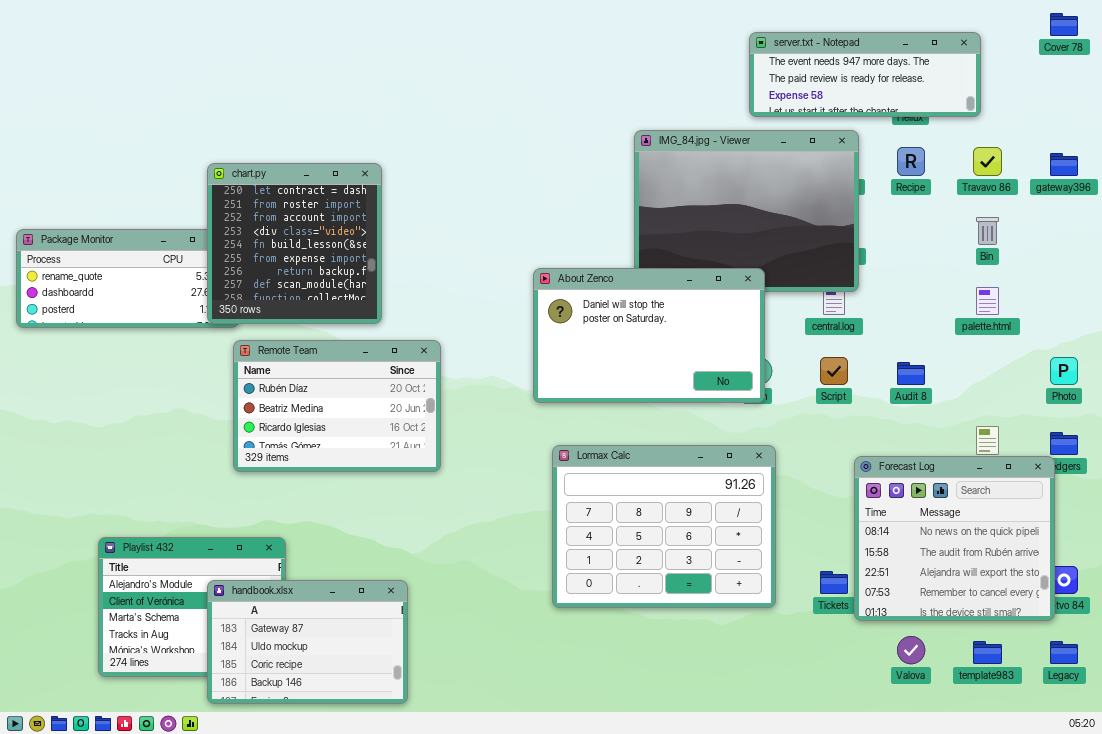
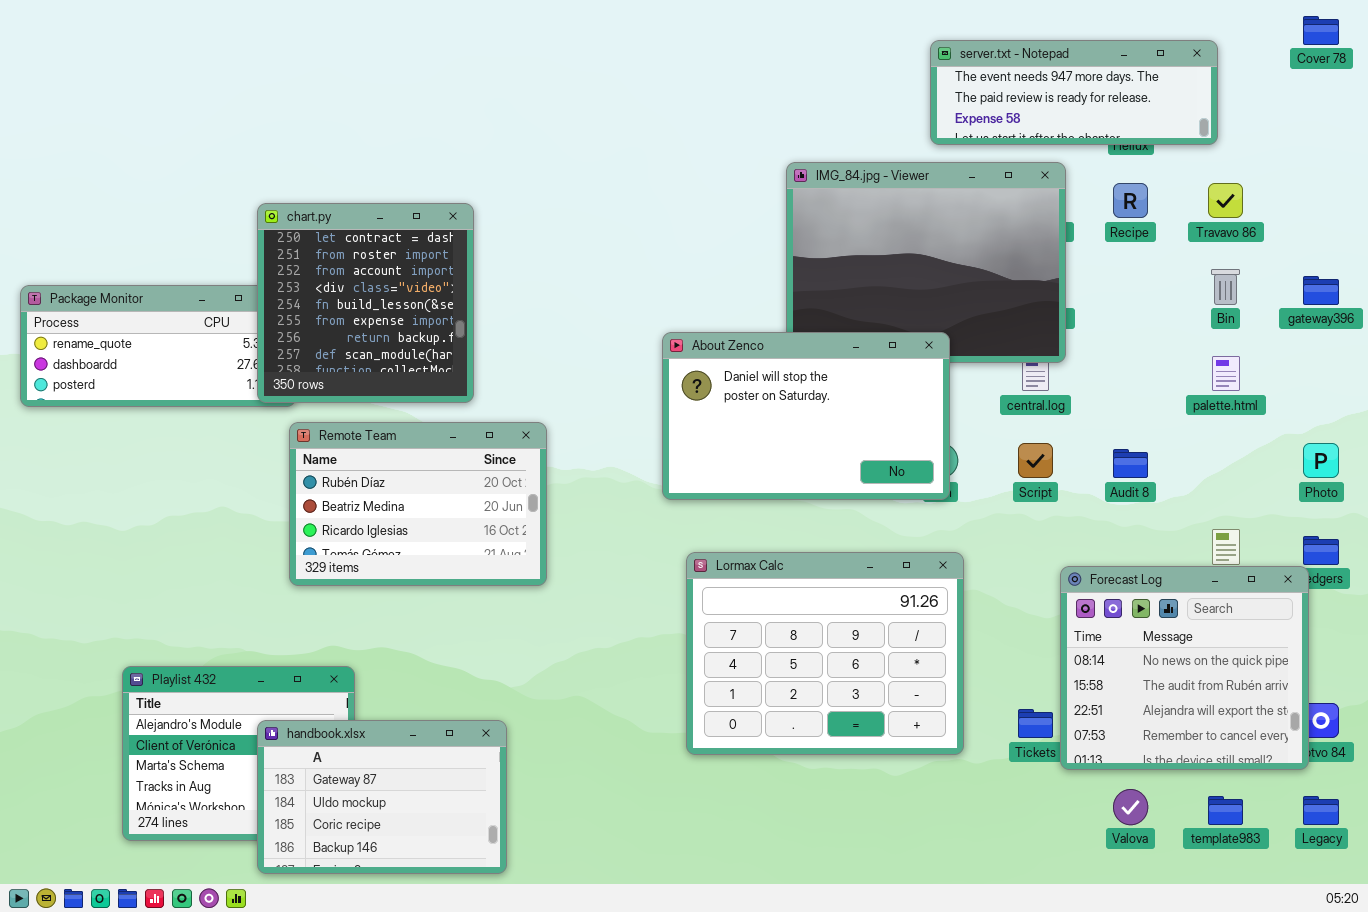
gateway396: [1050,153,1078,176] -> [1303,276,1339,305], moved

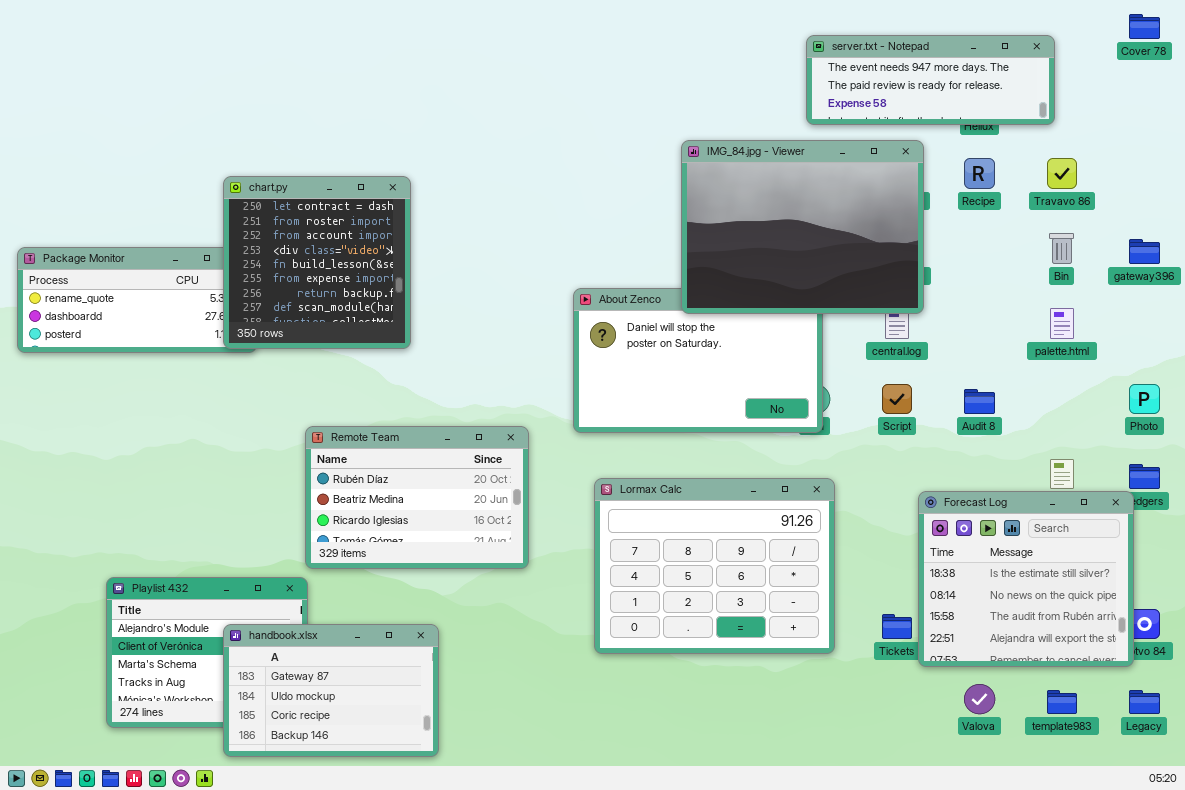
IMG_84.jpg - Viewer: [786,162,1066,363] -> [681,140,924,314], raised
Remote Team: [289,422,547,586] -> [305,426,529,569], moved
Forecast Log: [1060,566,1309,770] -> [918,491,1134,667], scrolled up 1 row

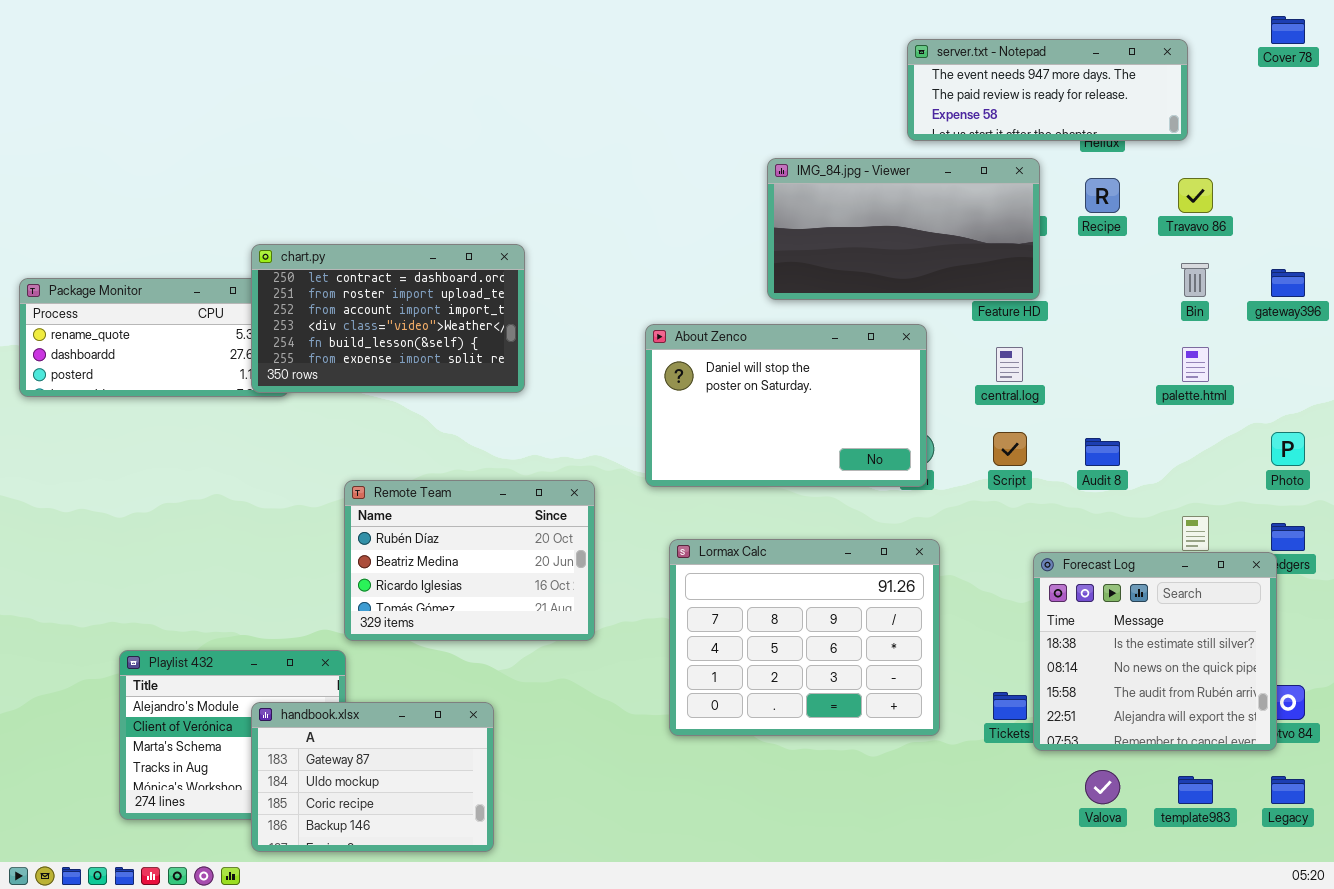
IMG_84.jpg - Viewer: [681,140,924,314] -> [767,158,1040,300], resized
chart.py: [223,176,411,349] -> [251,244,525,393], resized

